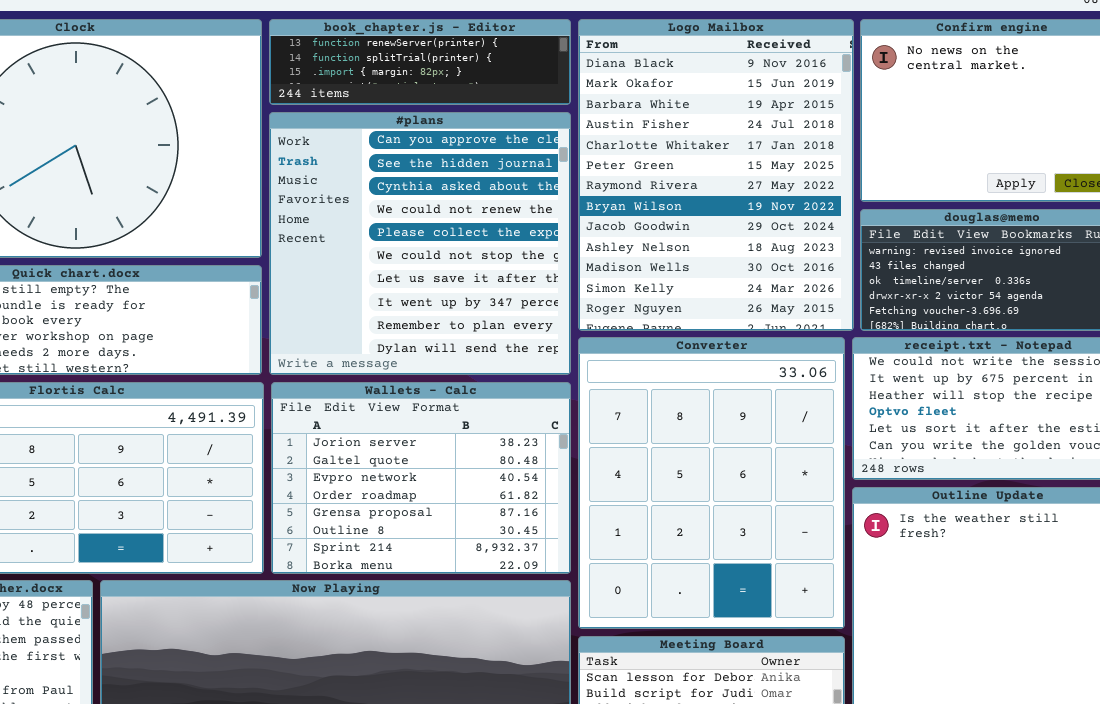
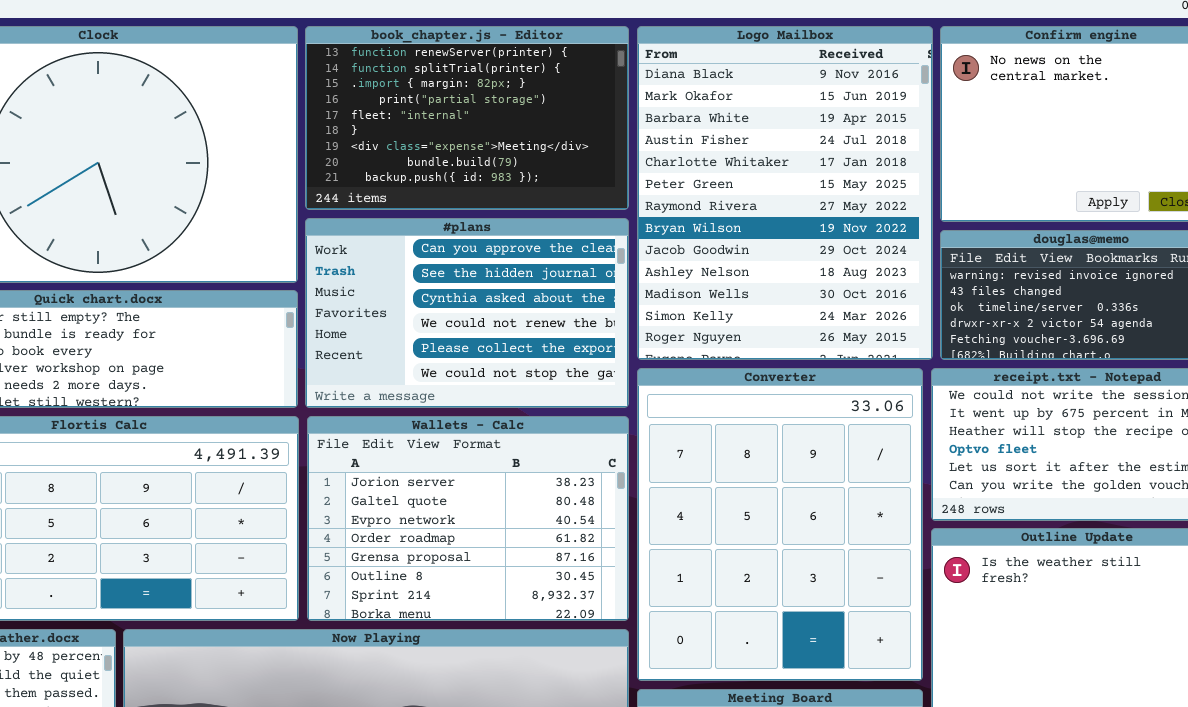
book_chapter.js - Editor: [269,19,571,105] -> [305,26,629,210], resized
#plans: [269,112,571,375] -> [305,218,629,408], resized

